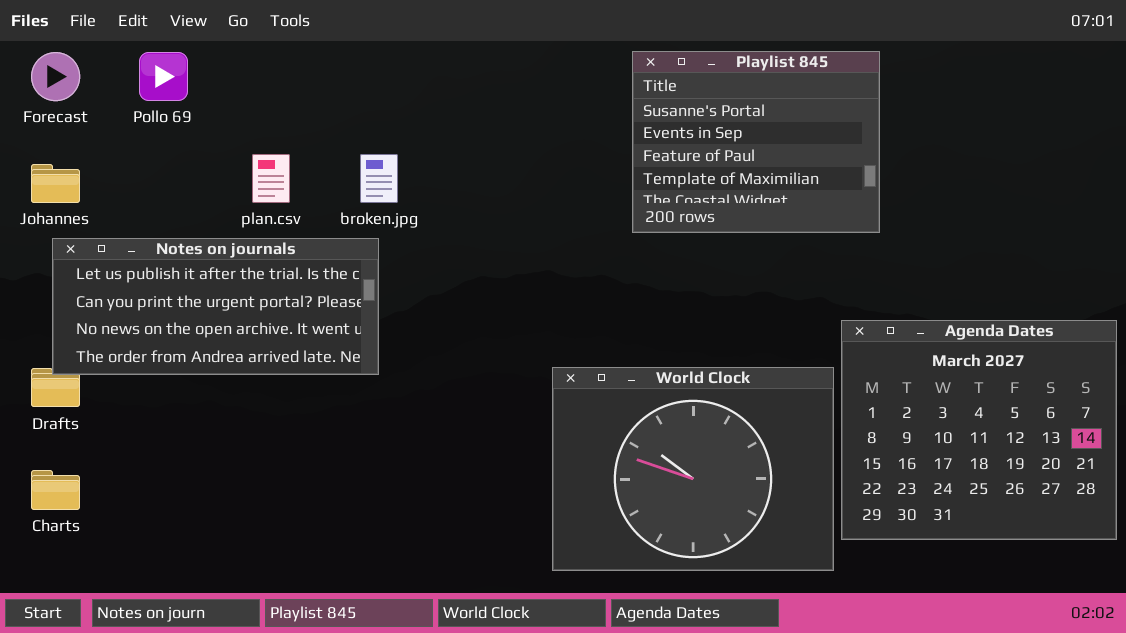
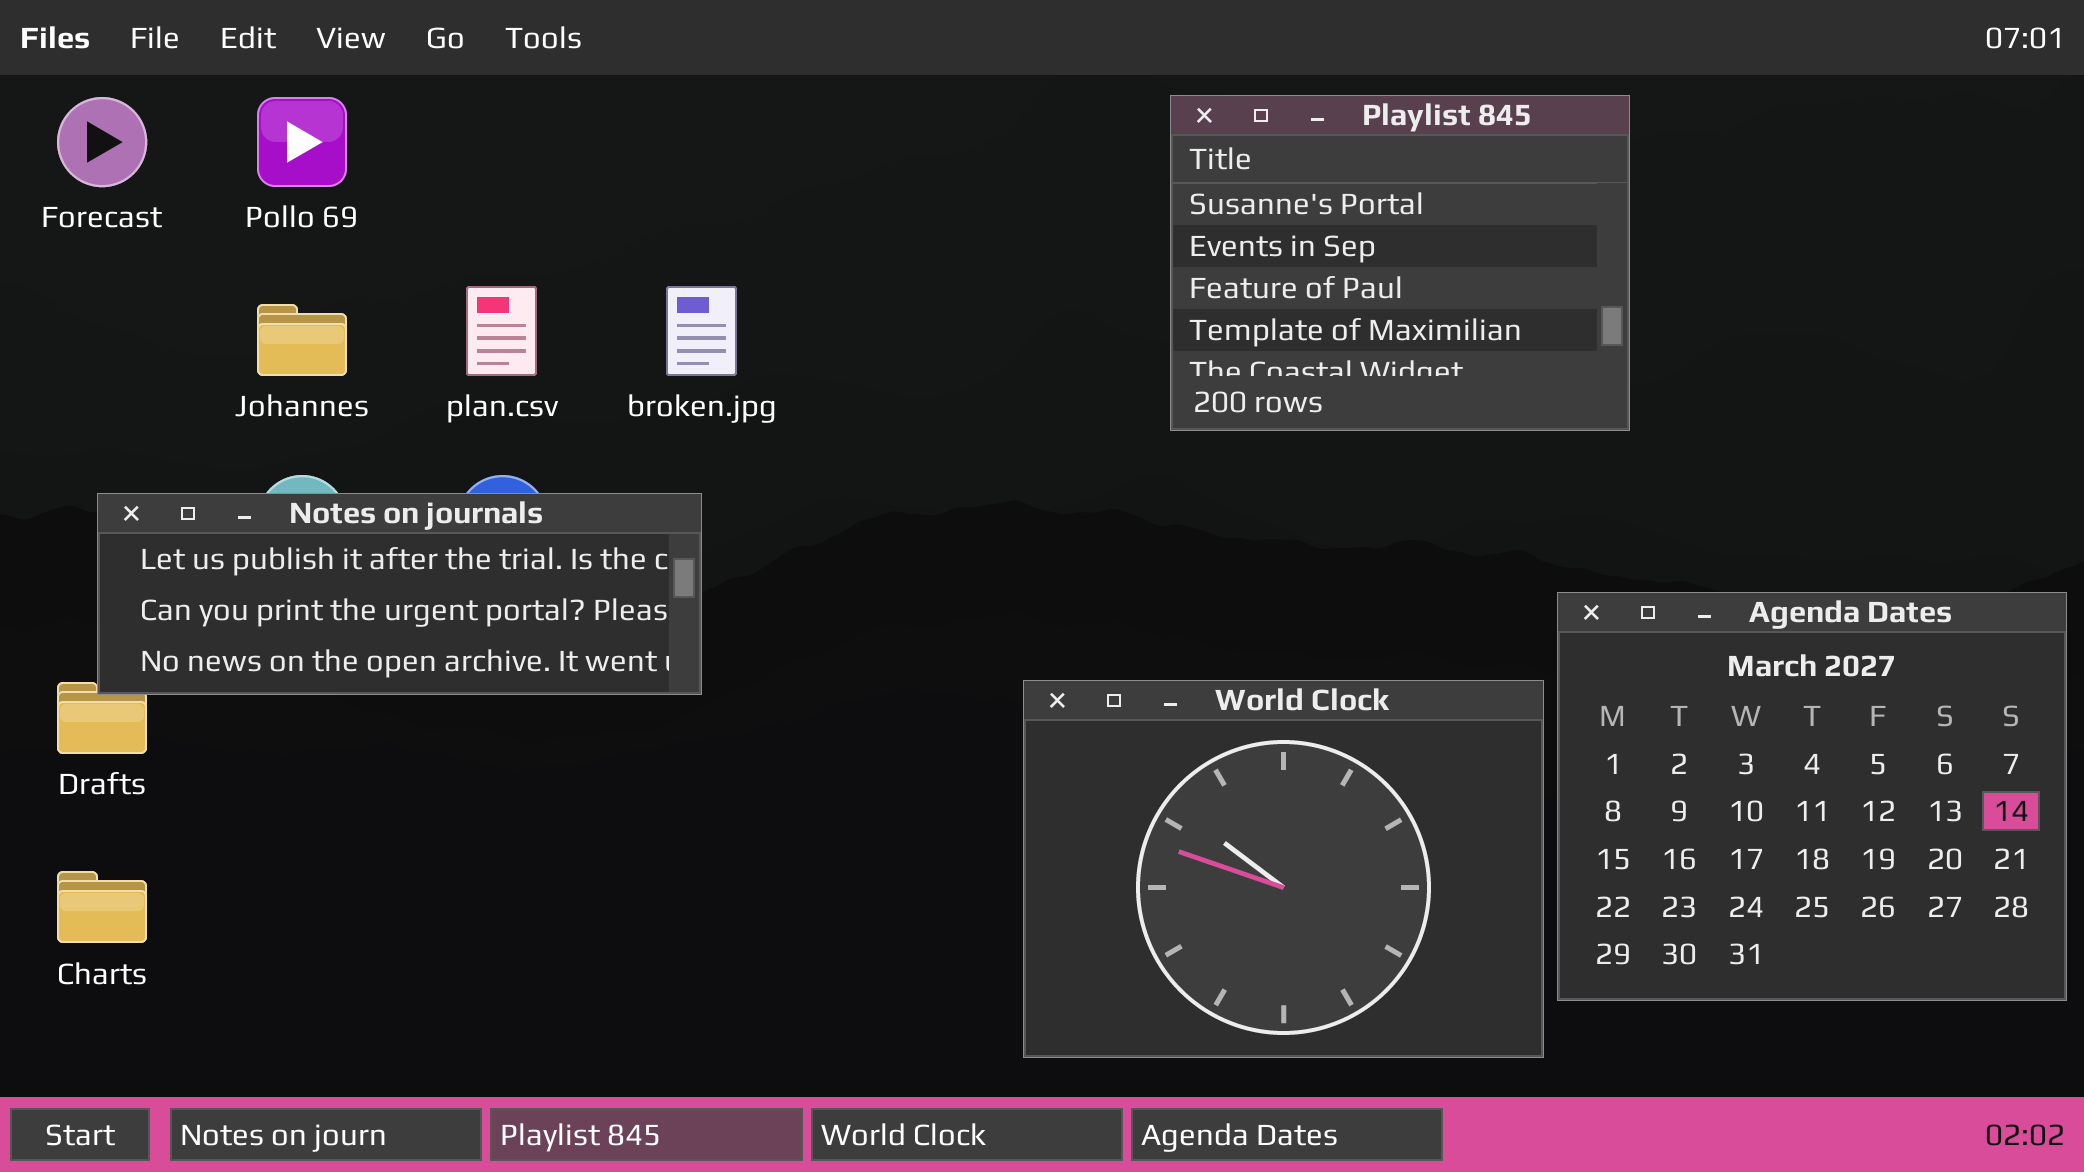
Johannes: [31,164,80,203] -> [257,304,347,376], moved
Notes on journals: [52,238,379,375] -> [97,493,702,695], resized

